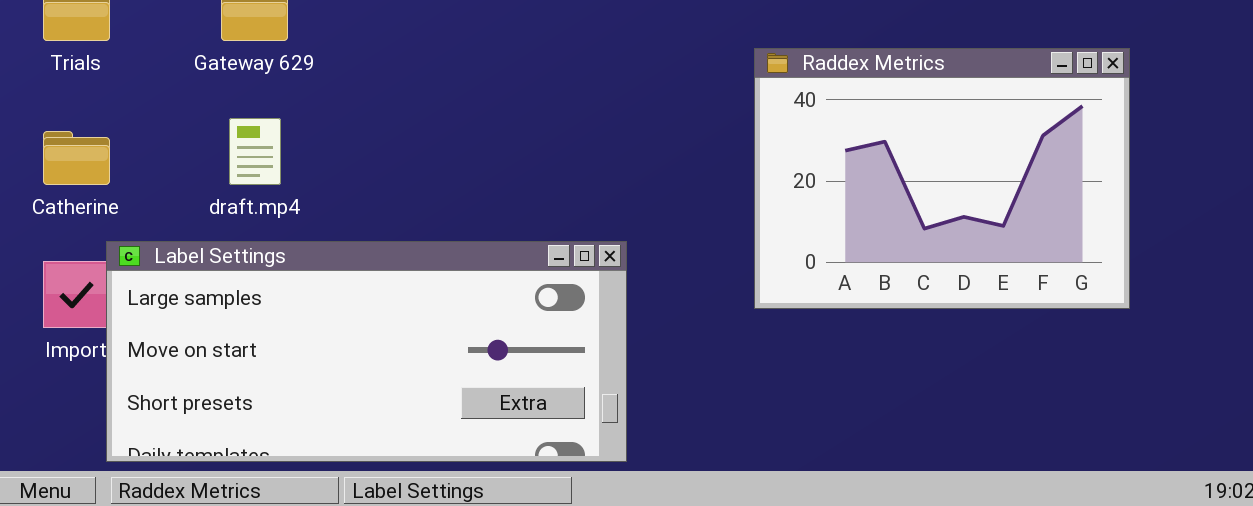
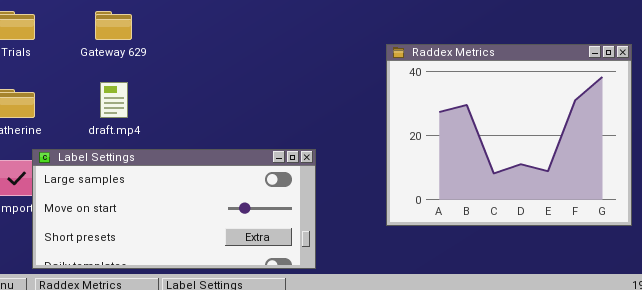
Raddex Metrics: [754,48,1130,309] -> [386,44,632,226], resized

